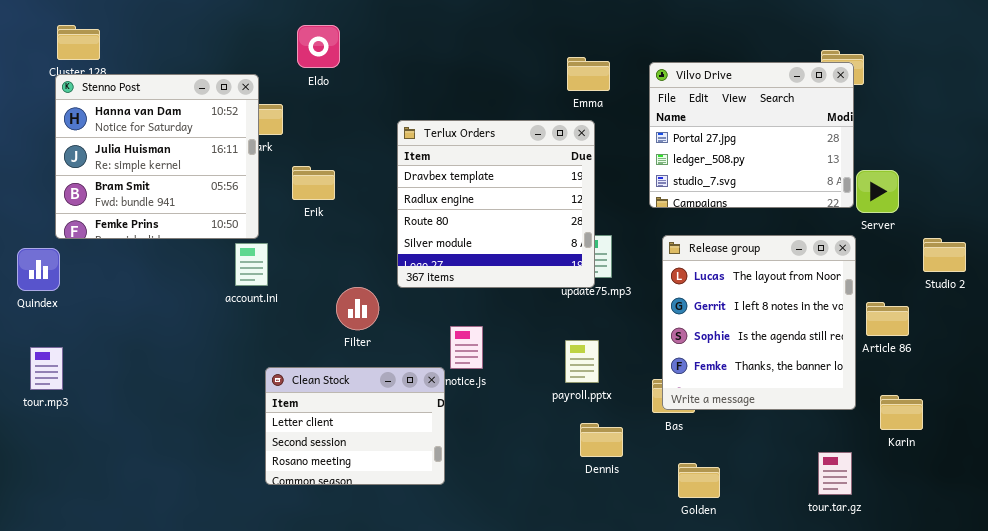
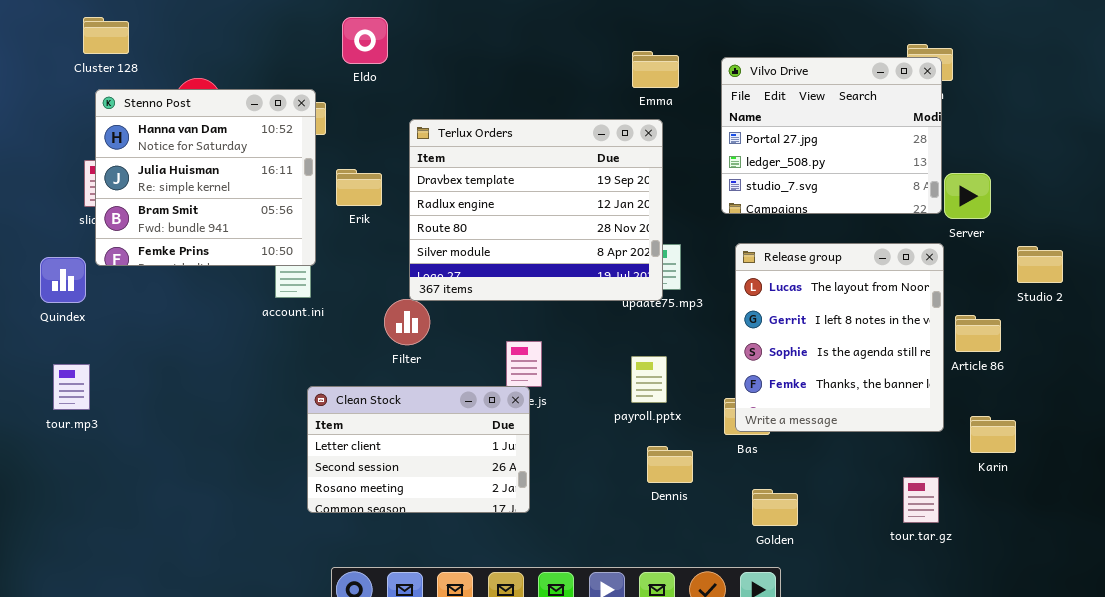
Stenno Post: [55,74,259,239] -> [95,89,316,266], moved
Terlux Orders: [397,120,595,288] -> [409,119,663,301], resized
Clean Stock: [265,367,445,485] -> [307,386,530,513], resized

